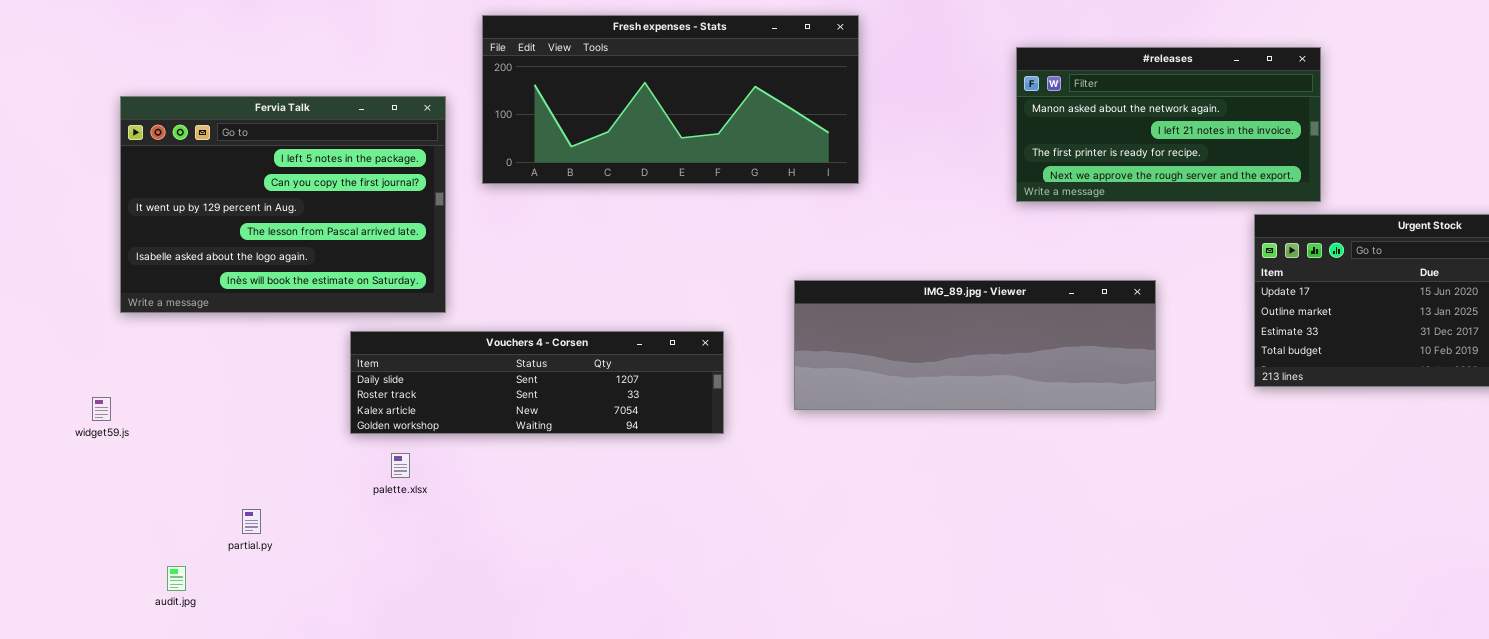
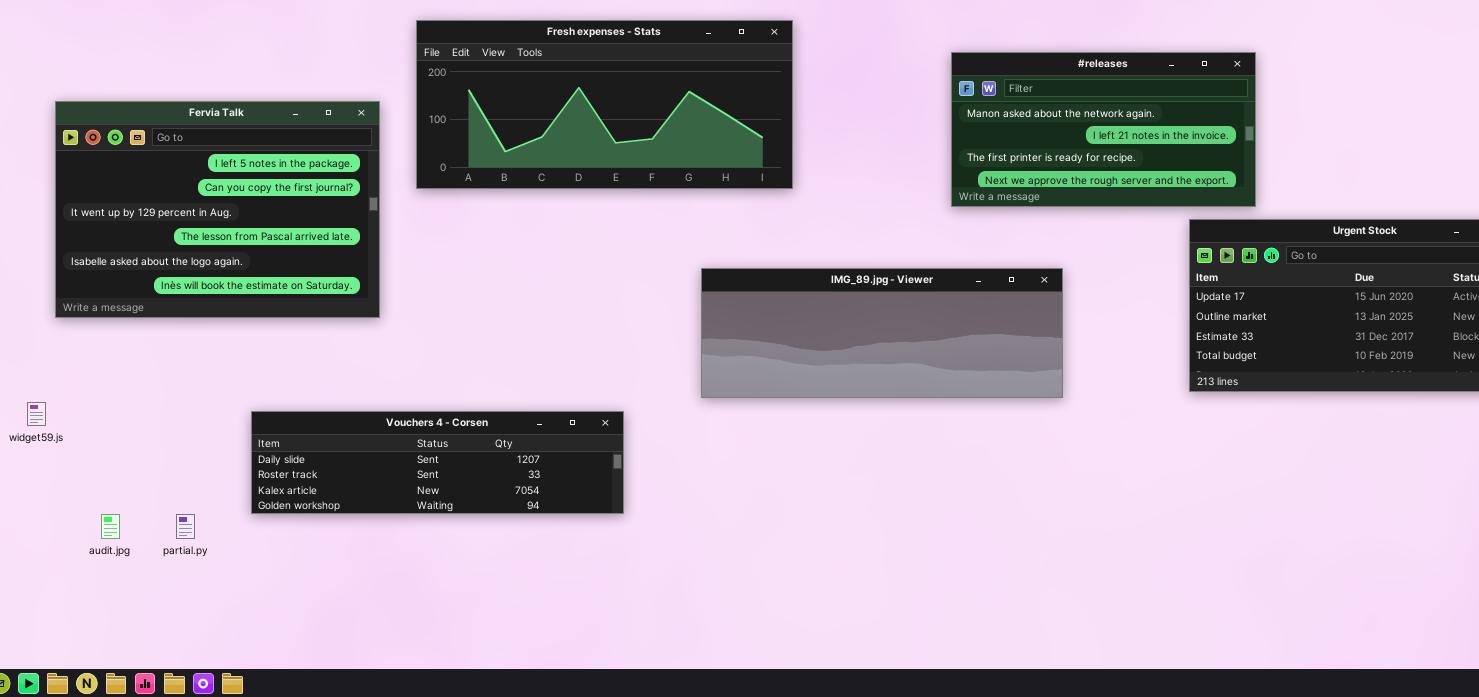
IMG_89.jpg - Viewer: [794,280,1156,410] -> [701,268,1063,398], moved
Vouchers 4 - Corsen: [350,331,724,434] -> [251,411,624,514], moved
audit.jpg: [167,566,186,591] -> [101,514,120,539], moved

